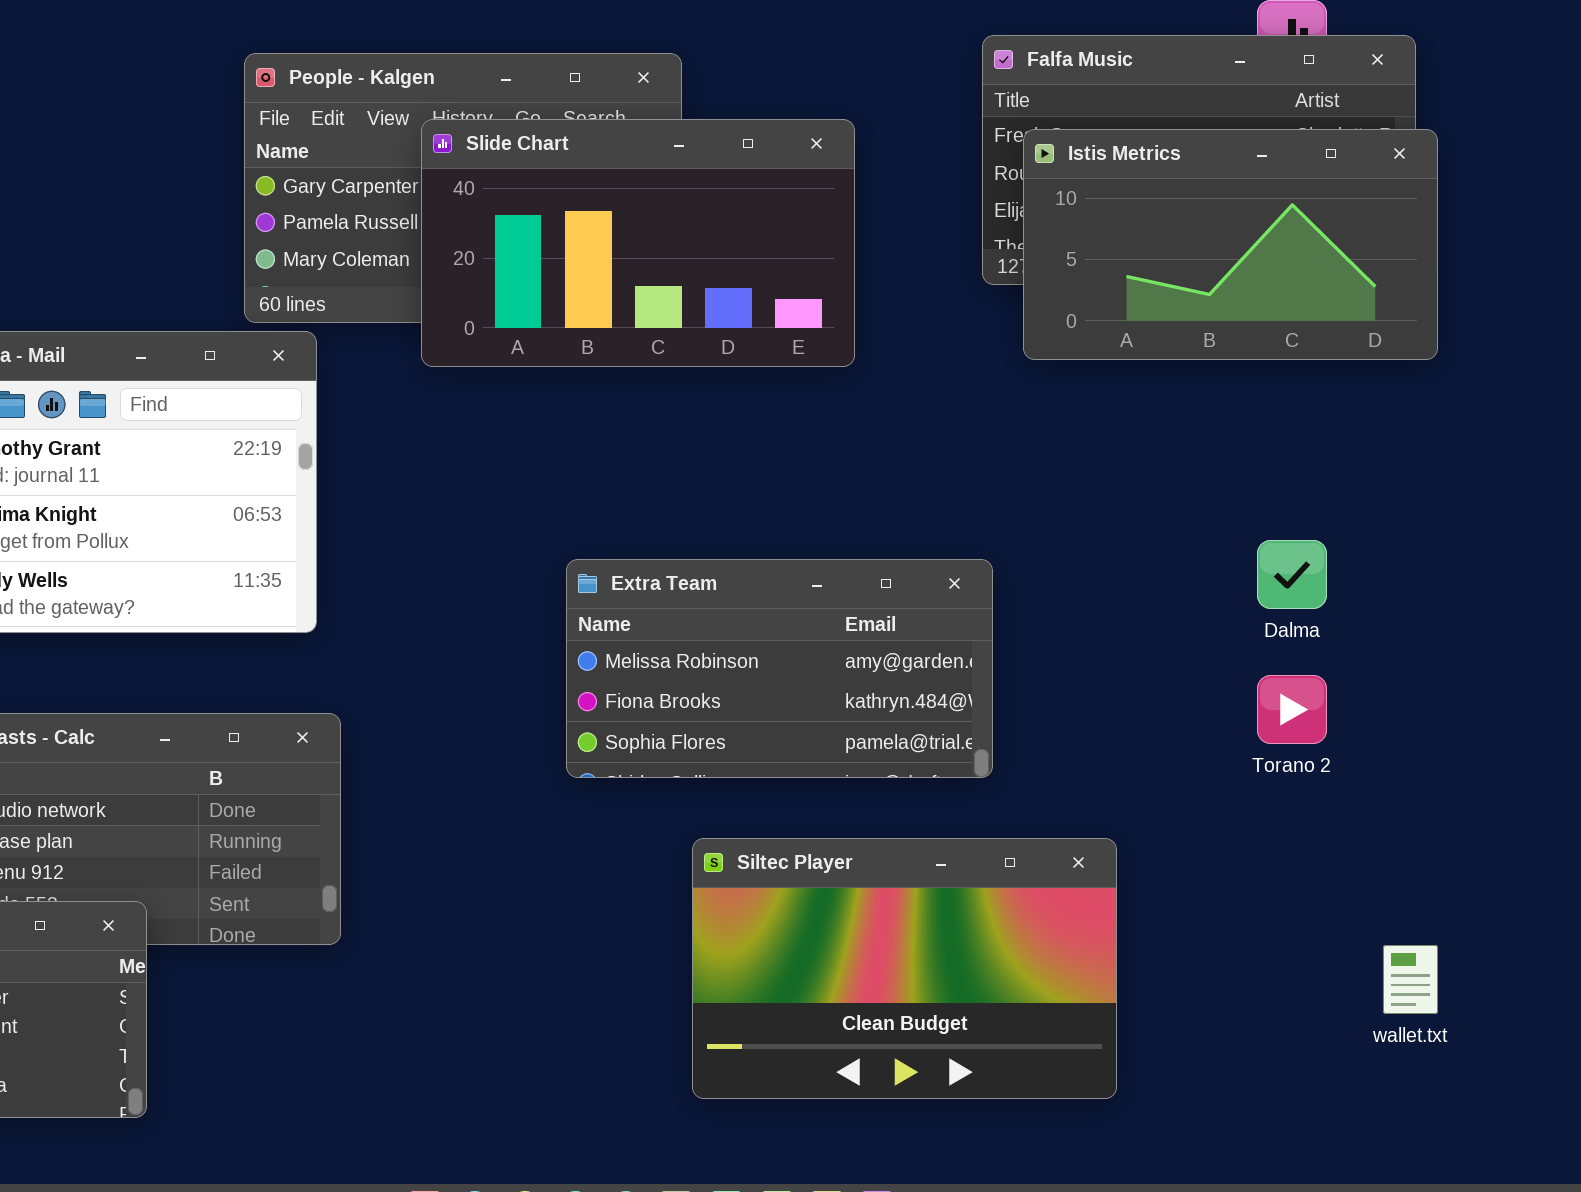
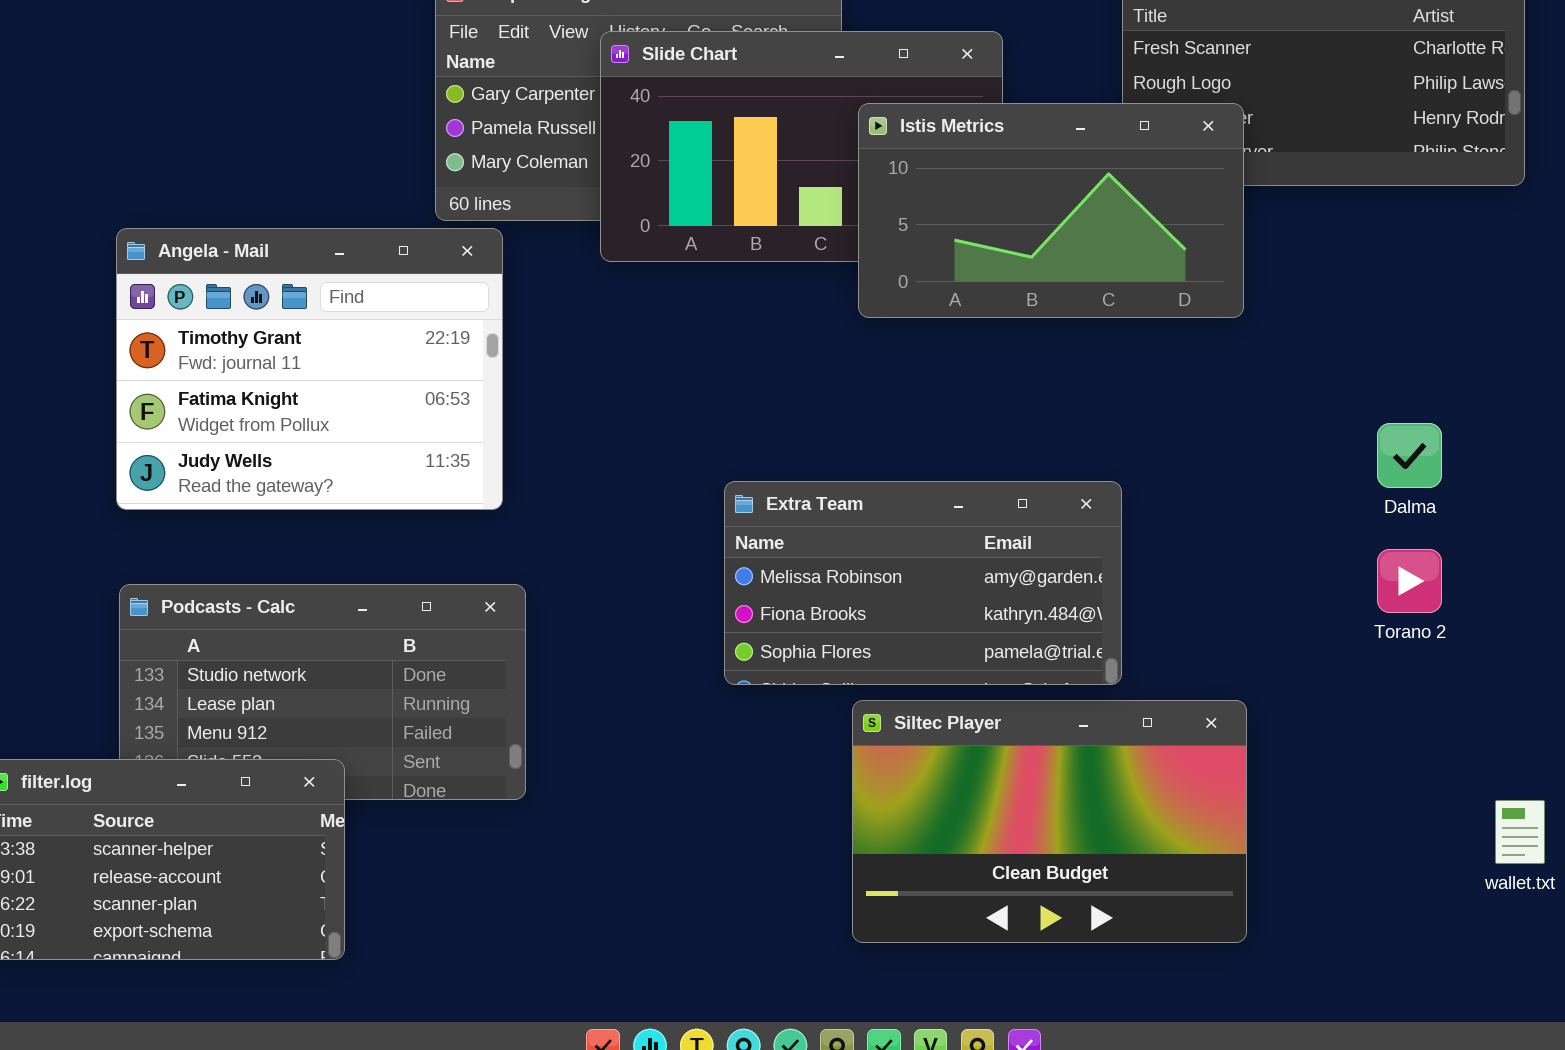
Istis Metrics: [1023,129,1438,360] -> [858,103,1244,318], moved
Extra Team: [566,559,993,778] -> [724,481,1122,685], moved

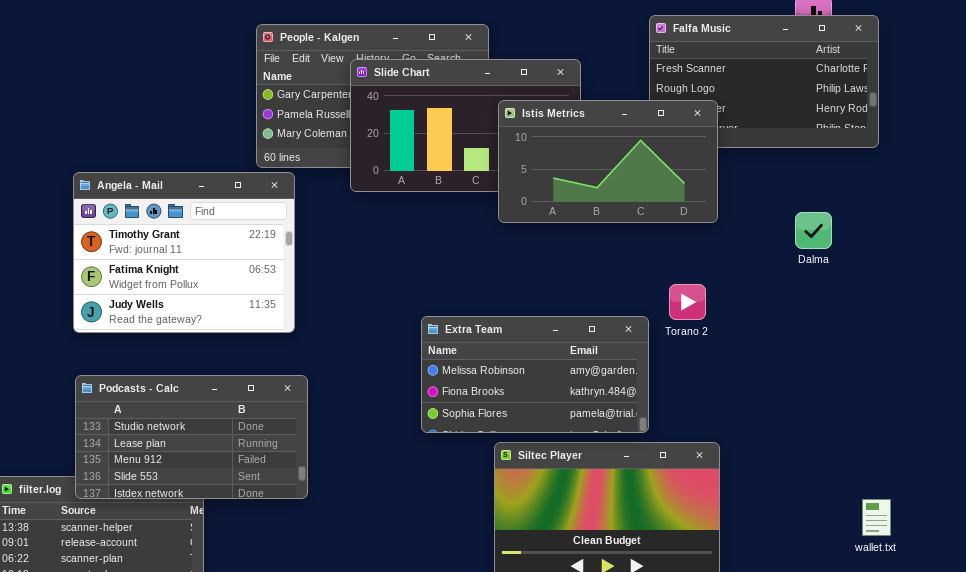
Dalma: [1377,423,1442,488] -> [795,212,832,249], moved
Torano 2: [1377,549,1442,613] -> [669,284,706,320], moved
Podcasts - Calc: [119,584,526,800] -> [75,375,308,499], raised

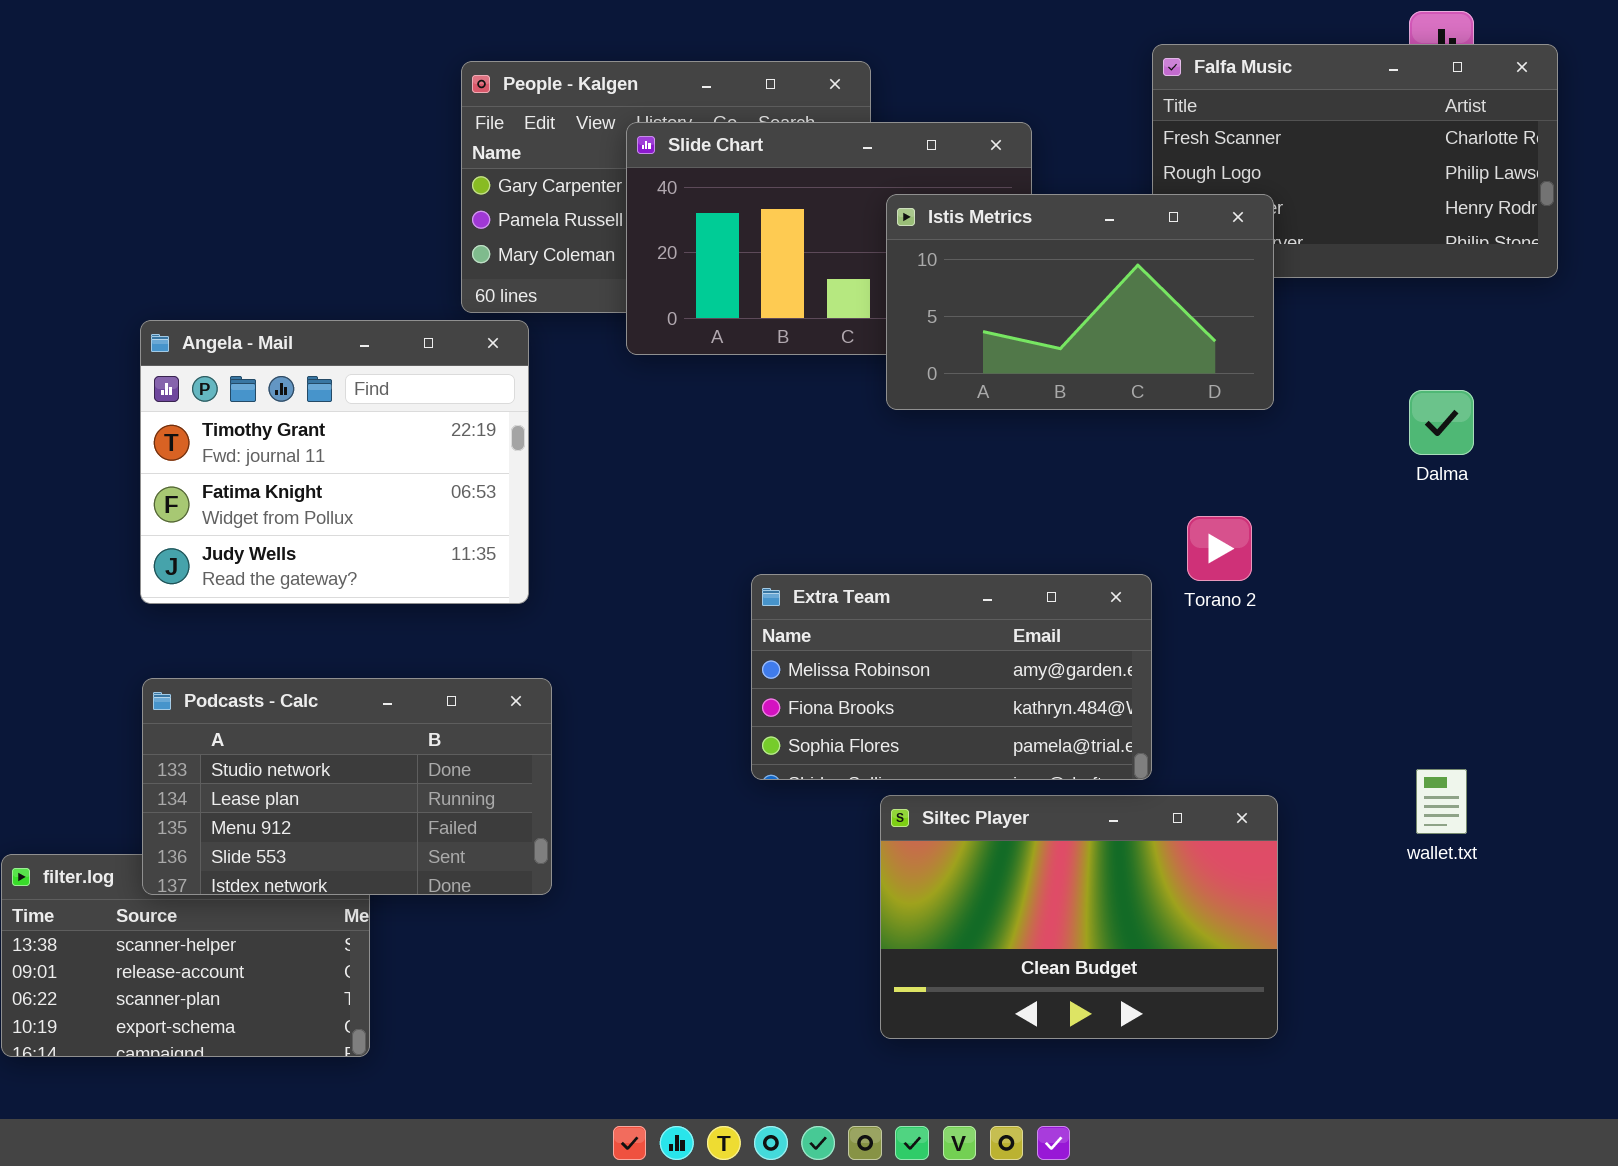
wallet.txt: [862,499,891,536] -> [1416,769,1467,834], moved

